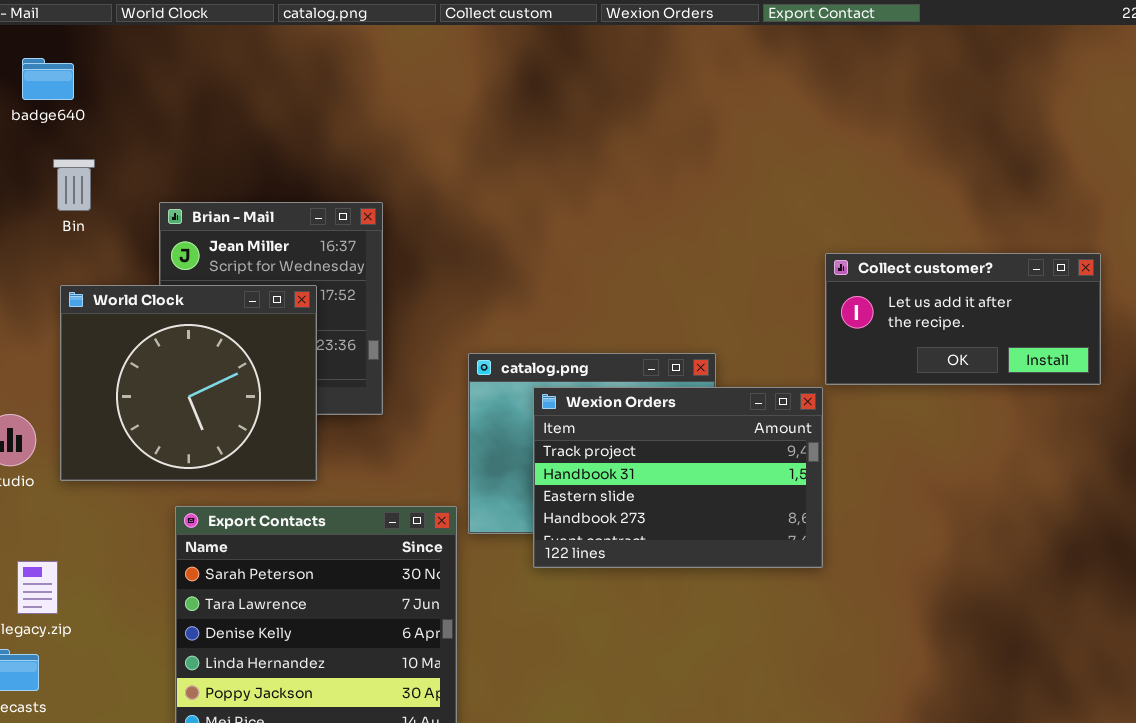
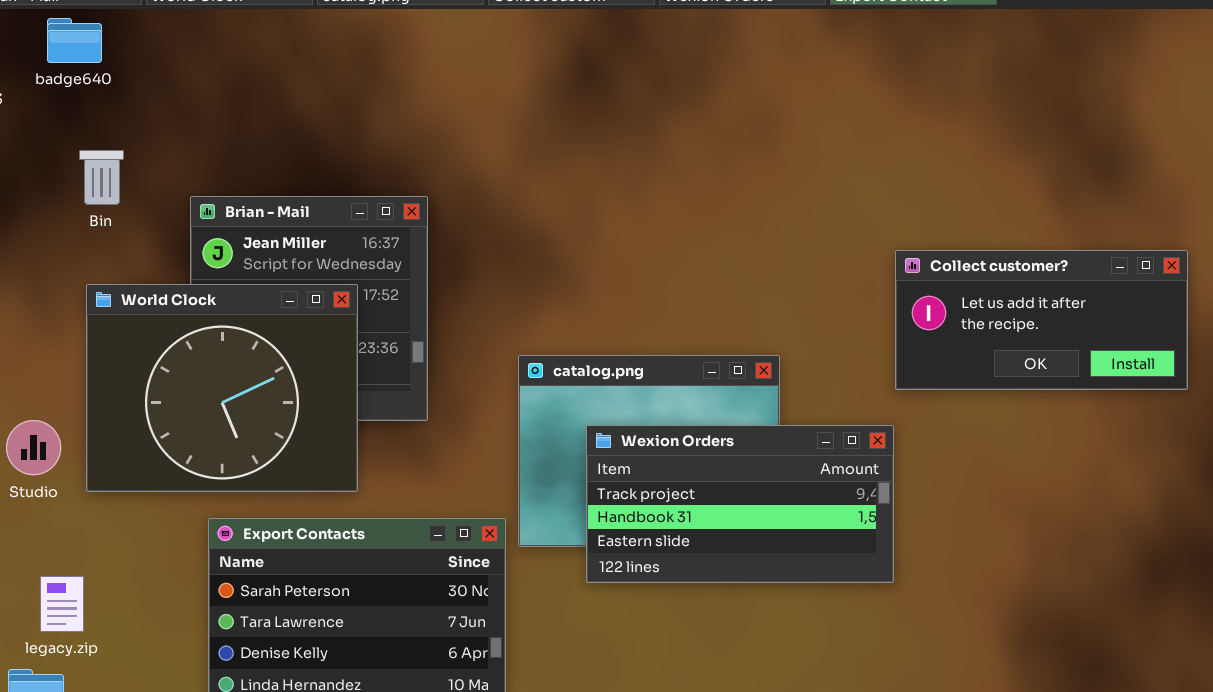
badge640: [22,58,74,100] -> [47,18,102,63], moved
Wexion Orders: [533,387,823,568] -> [586,425,894,583], resized

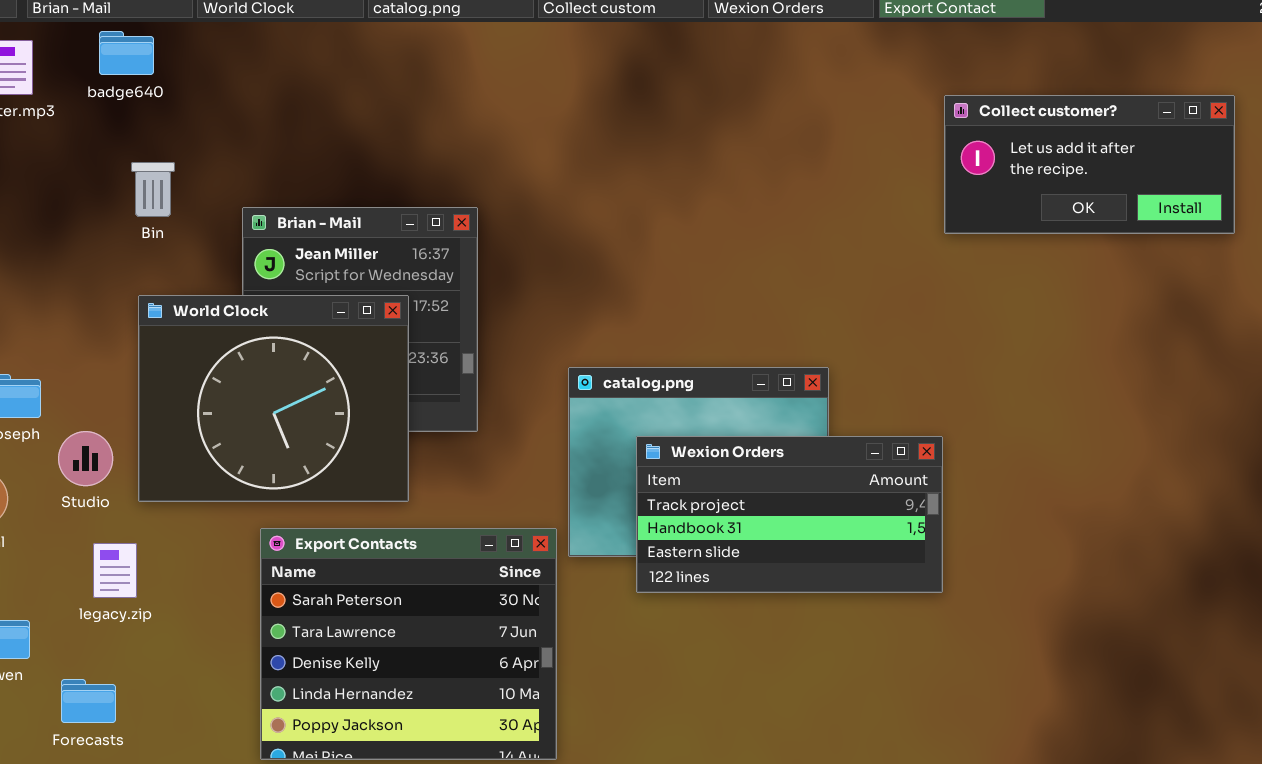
Collect customer?: [895,250,1188,390] -> [944,95,1235,234], moved
legacy.zip: [40,576,84,632] -> [93,543,137,598], moved

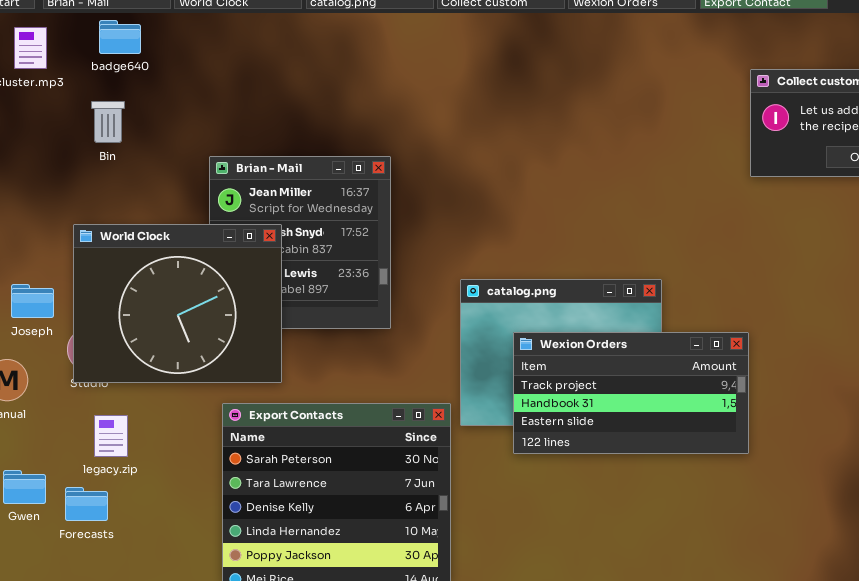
Bin: [131,162,175,217] -> [91,101,125,143], moved
World Clock: [138,295,409,502] -> [73,224,282,383], moved
Forecasts: [61,679,116,723] -> [65,487,108,521], moved

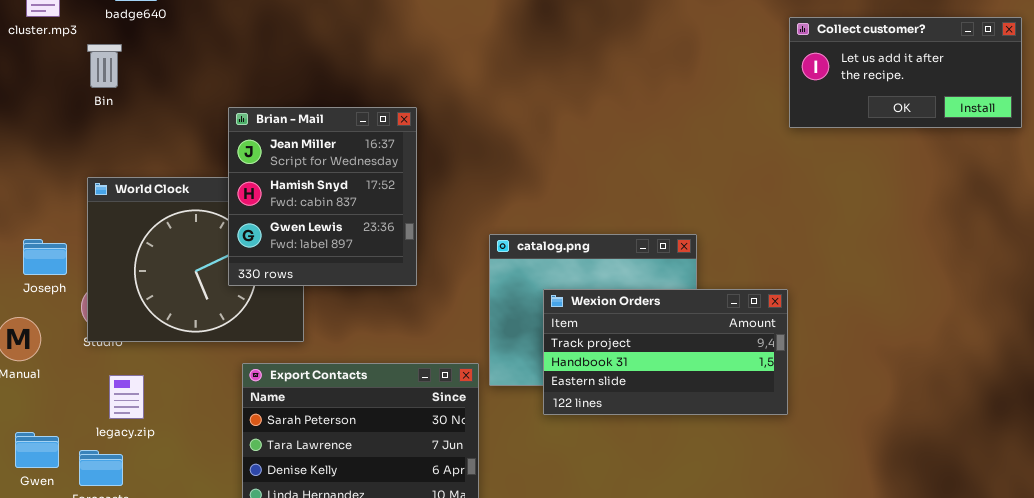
Bin: [91,101,125,143] -> [87,44,122,88], moved
Brian - Mail: [209,156,391,329] -> [228,107,417,286], raised

